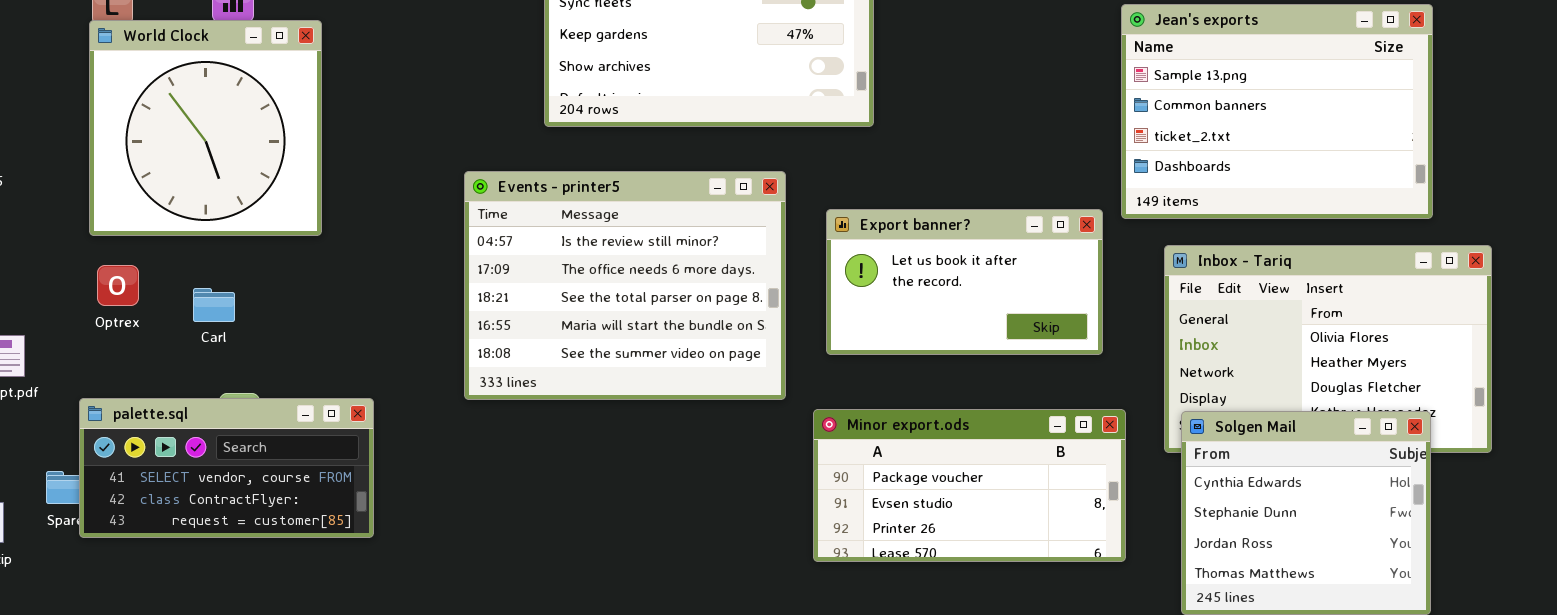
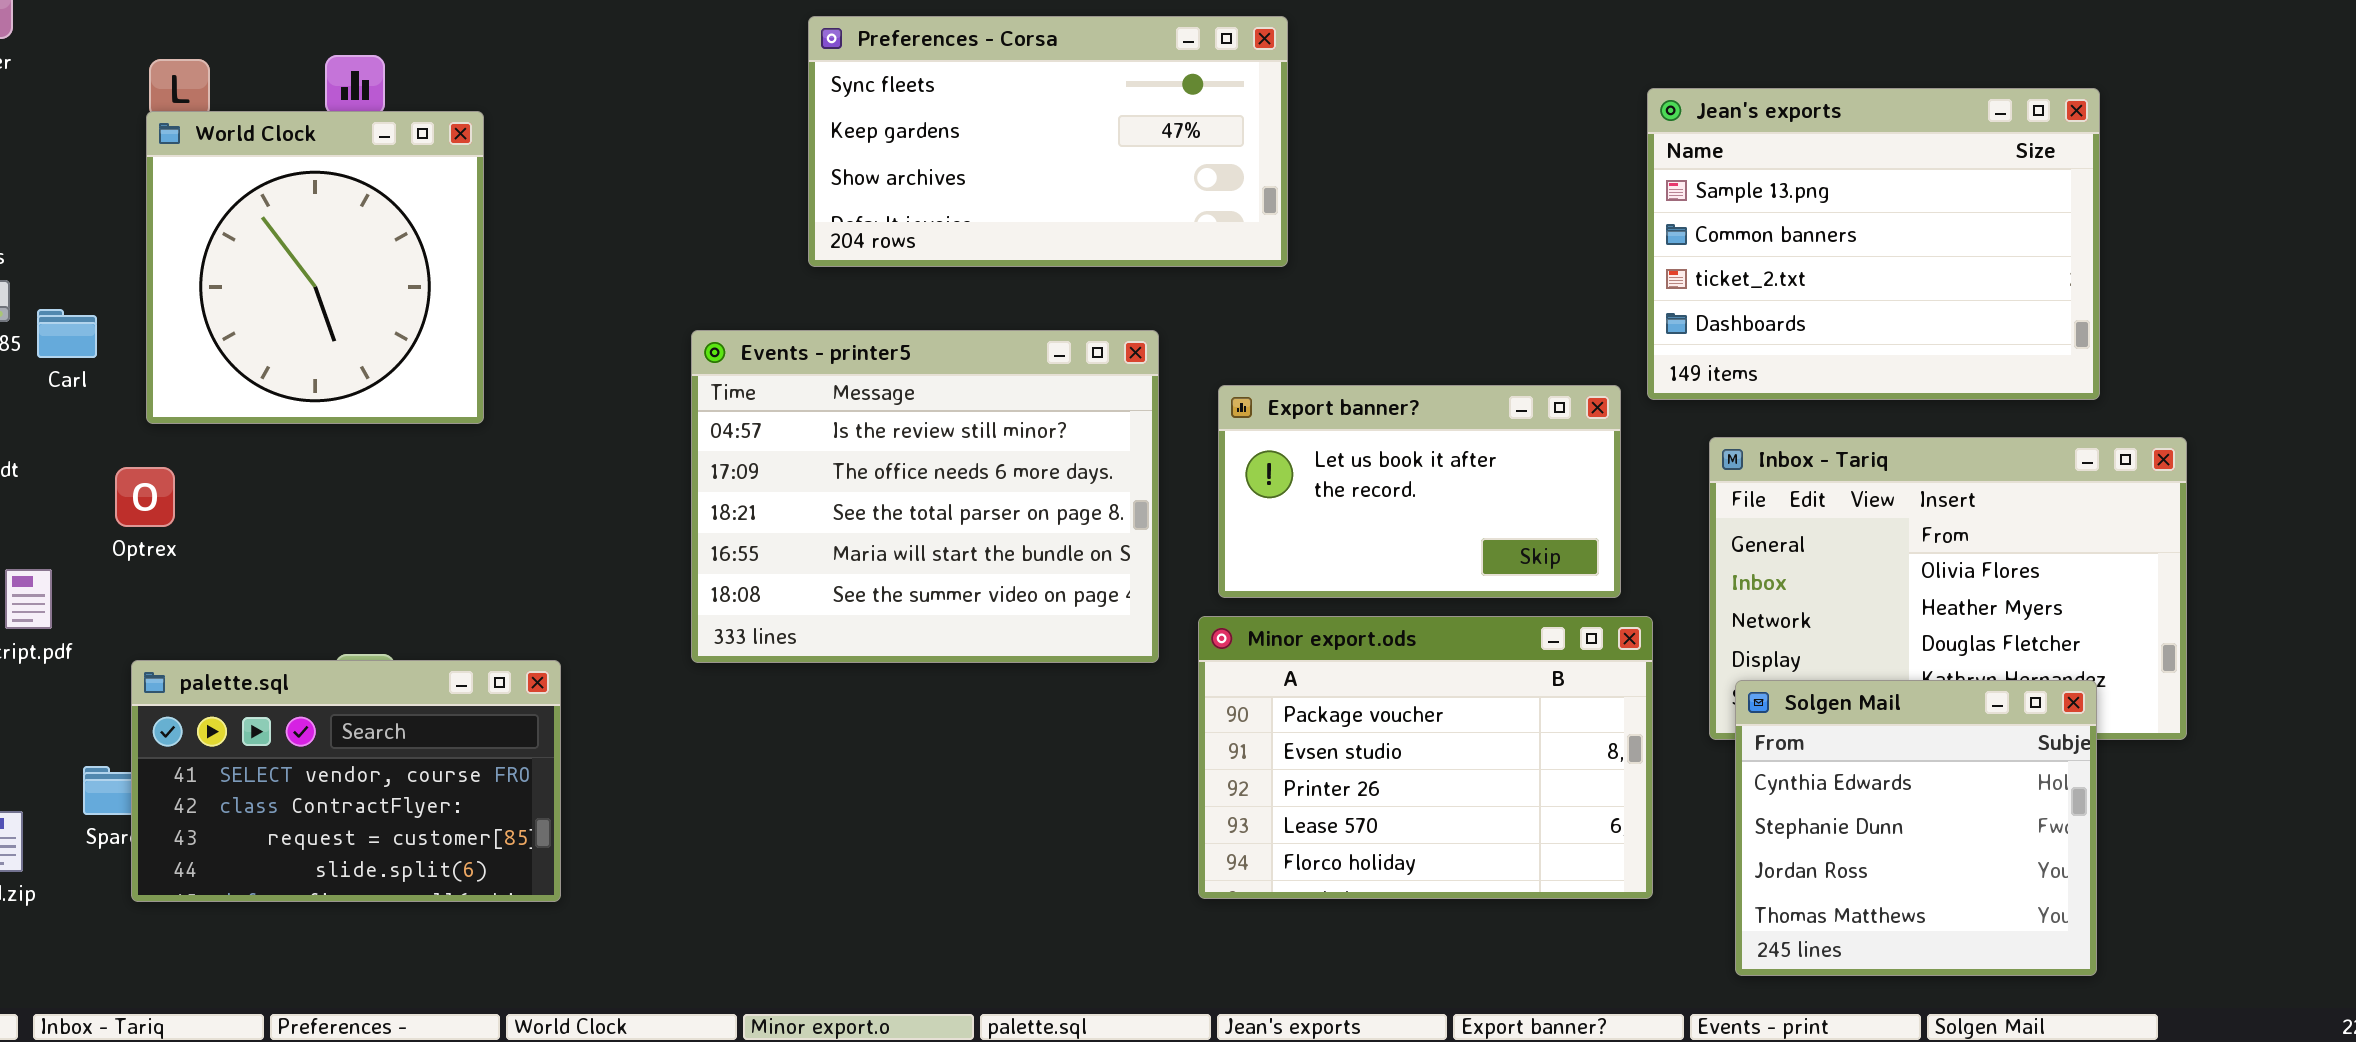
Optrex: [97,265,139,306] -> [115,467,175,527], moved
Carl: [193,288,235,322] -> [37,309,97,358], moved
palette.sql: [79,398,374,538] -> [131,660,561,902], resized
Minor export.ods: [813,409,1126,562] -> [1198,616,1653,899], resized

